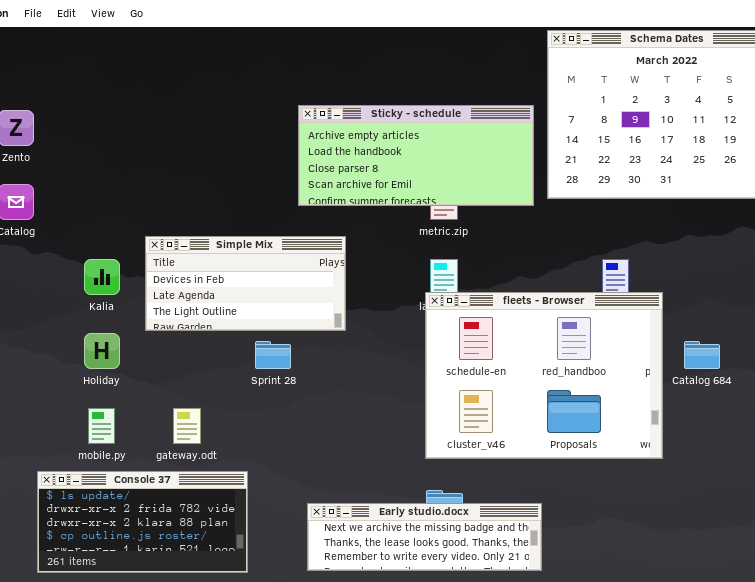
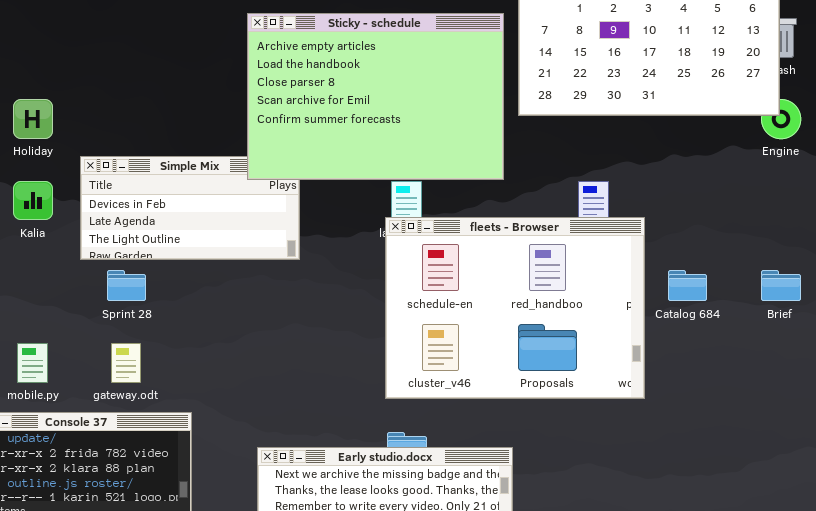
Sticky - schedule: [298,105,534,206] -> [247,13,504,180], resized
Holiday: [84,333,120,369] -> [13,99,53,139], moved
Sprint 28: [255,341,291,369] -> [107,270,146,301], moved

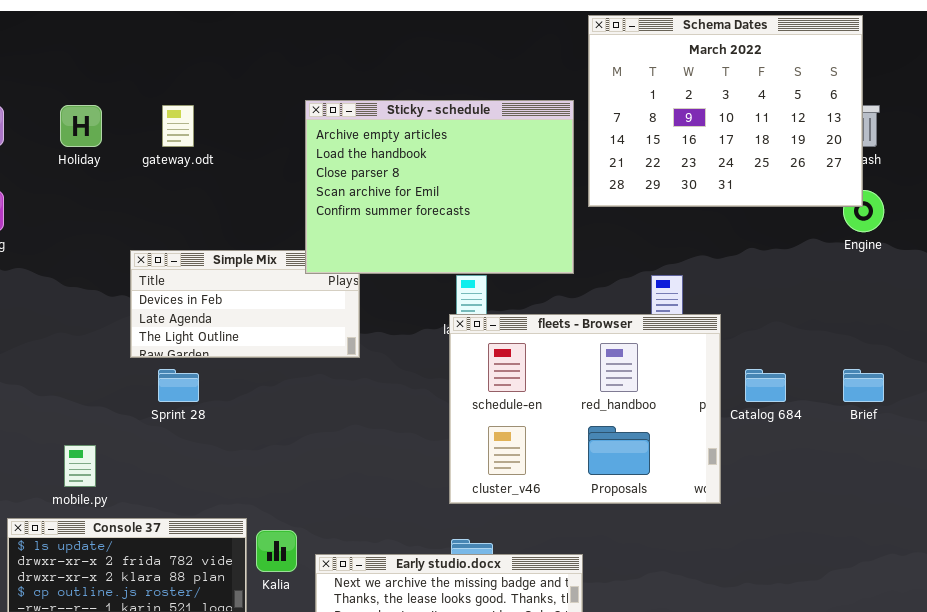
Holiday: [13,99,53,139] -> [60,105,102,147], moved
Kalia: [13,181,53,220] -> [256,530,297,572], moved
gateway.odt: [111,343,141,383] -> [162,105,194,147], moved

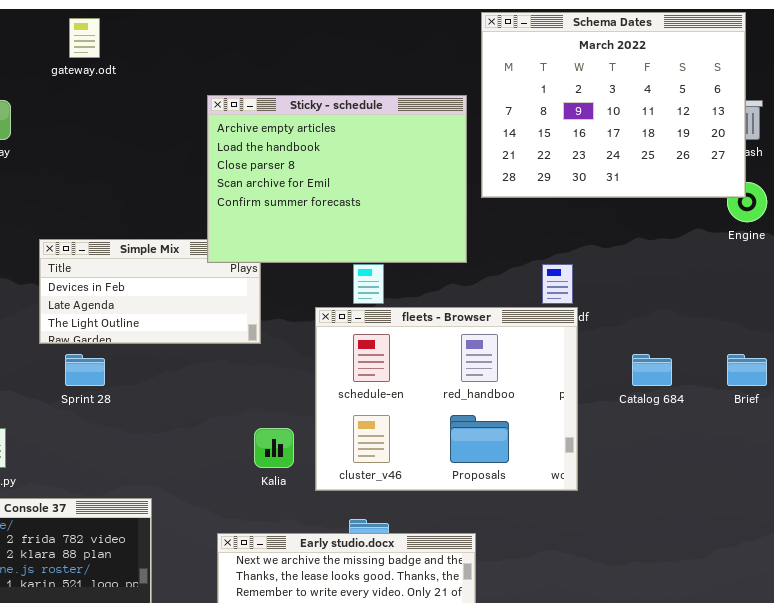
gateway.odt: [162,105,194,147] -> [69,18,100,58], moved
fleets - Browser: [449,314,721,504] -> [315,307,578,491], moved
Kalia: [256,530,297,572] -> [254,428,294,468], moved

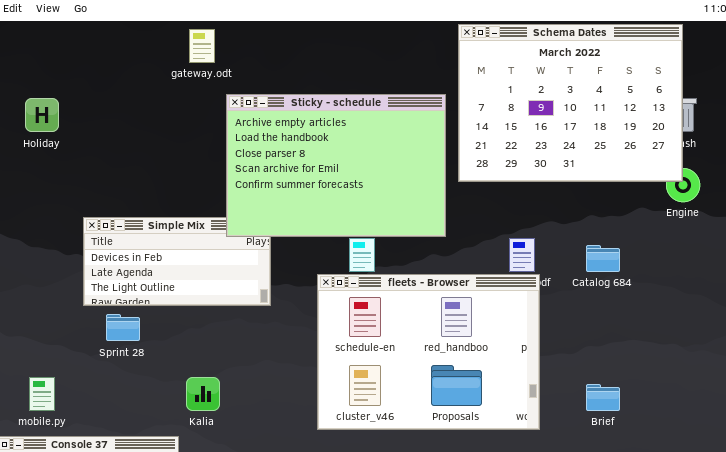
gateway.odt: [69,18,100,58] -> [189,29,215,63], moved
Catalog 684: [632,354,672,386] -> [586,245,620,272], moved
Brief: [727,354,767,386] -> [586,384,620,411], moved
Kalia: [254,428,294,468] -> [186,377,220,411], moved

